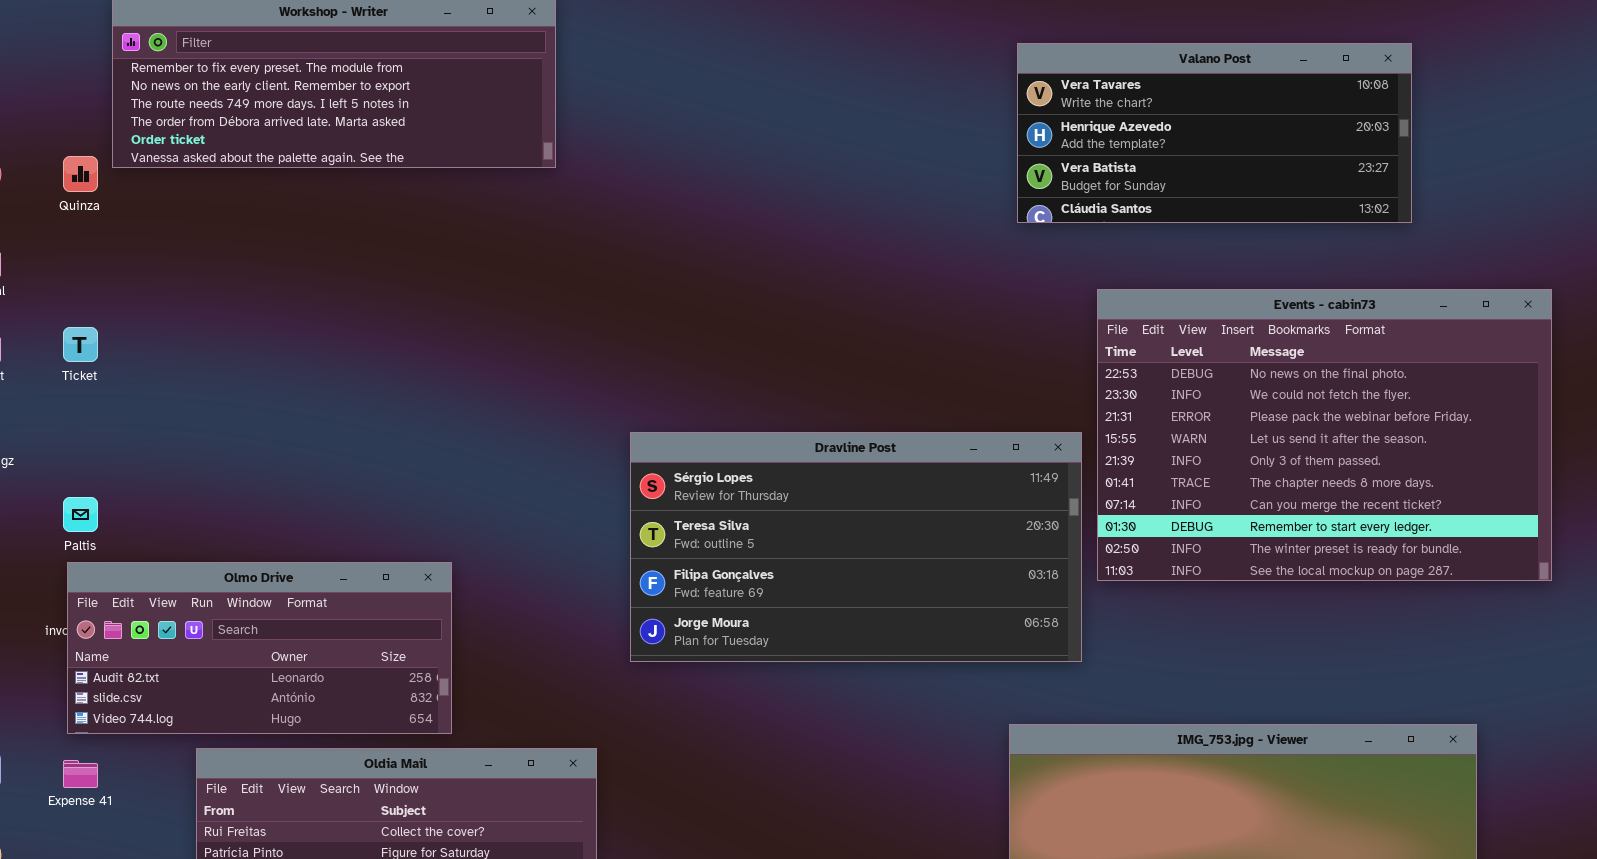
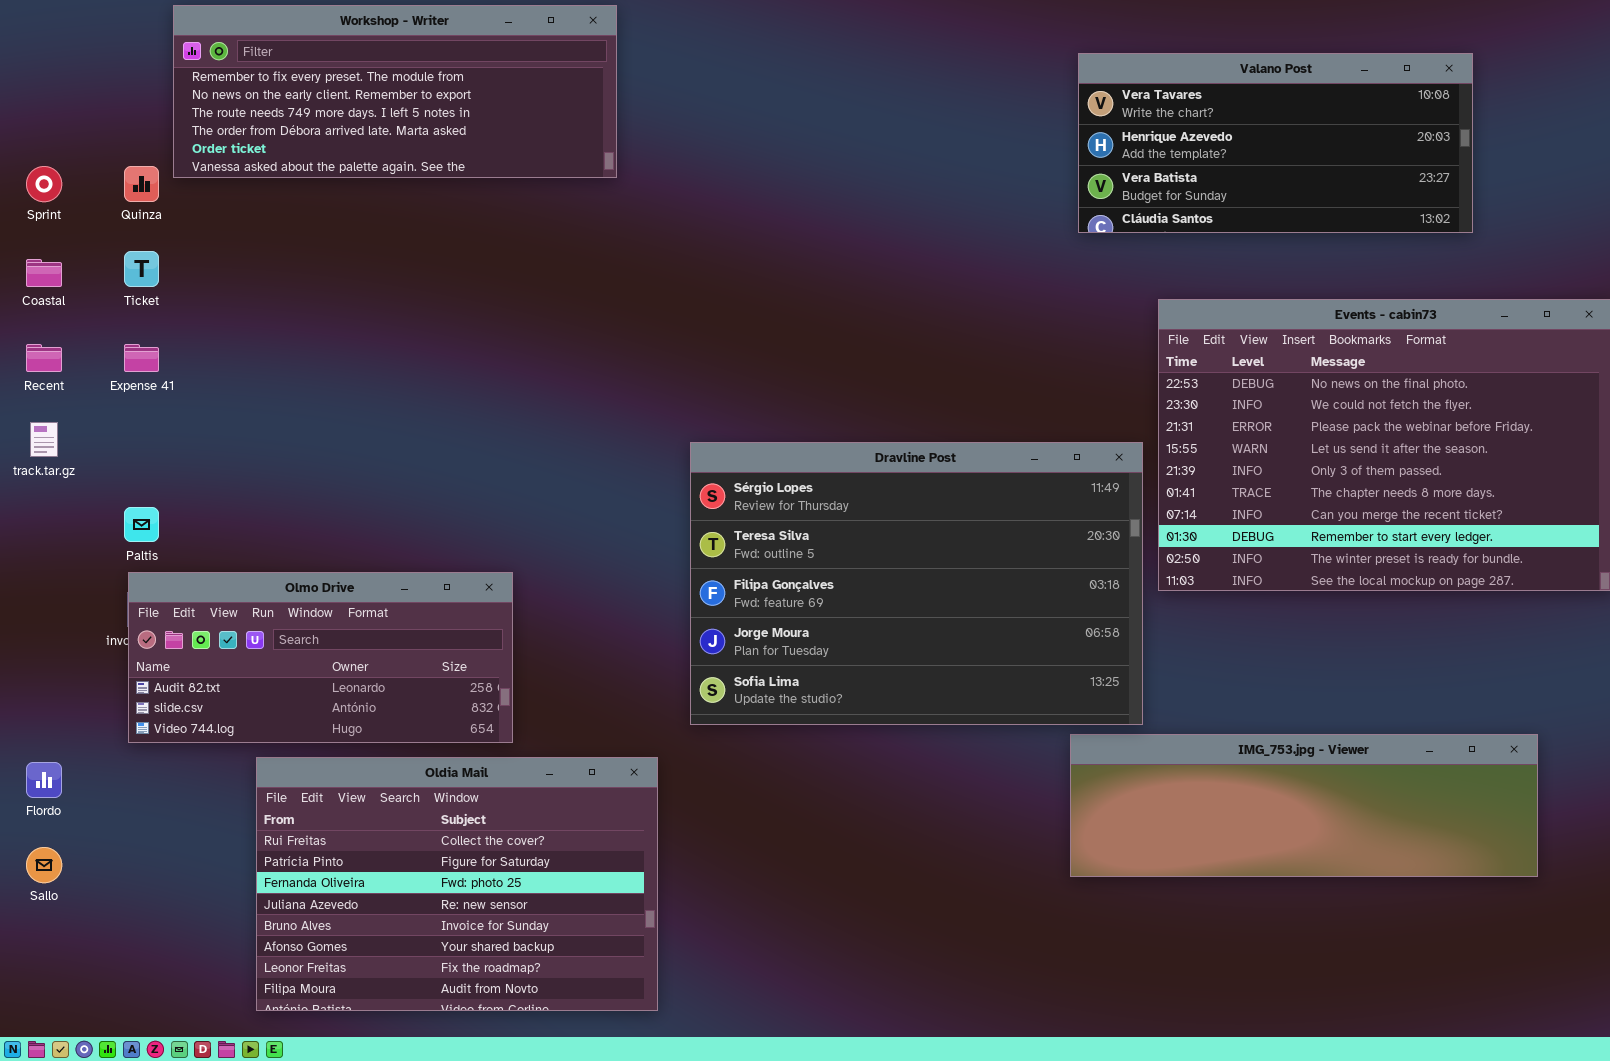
Ticket: [63,327,98,362] -> [124,251,159,287], moved
Dravline Post: [630,432,1082,662] -> [690,442,1143,725], resized
Expense 41: [63,760,98,788] -> [124,344,159,372], moved

